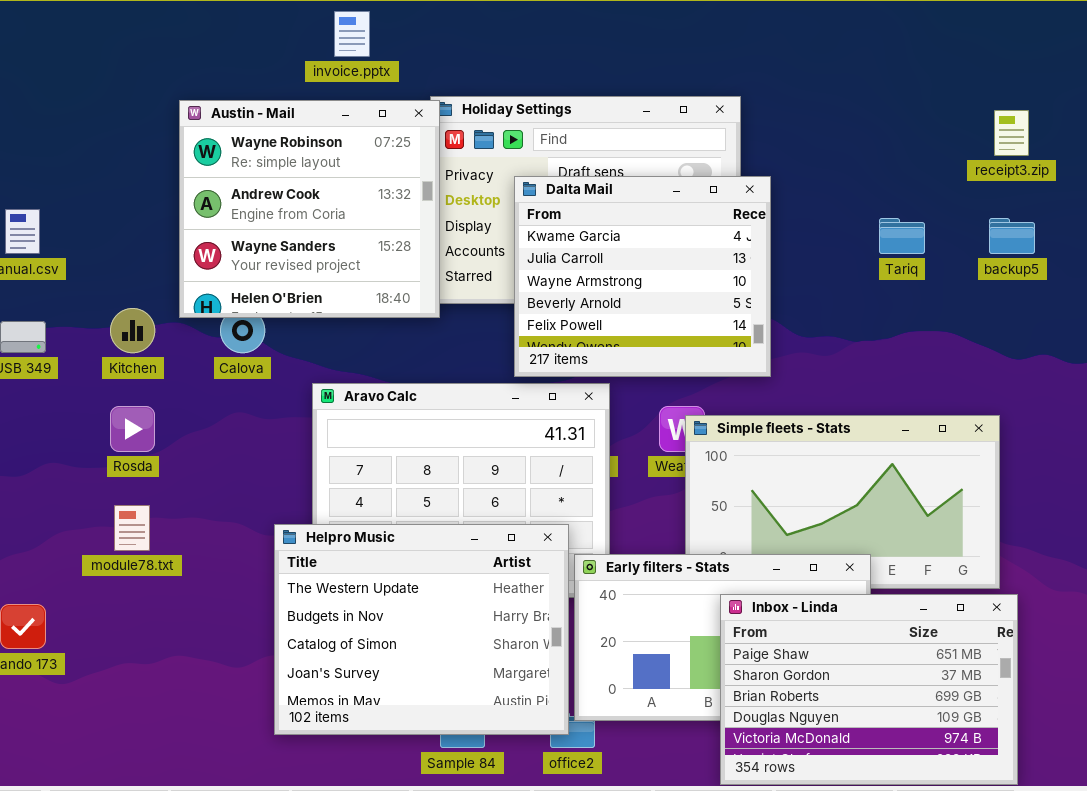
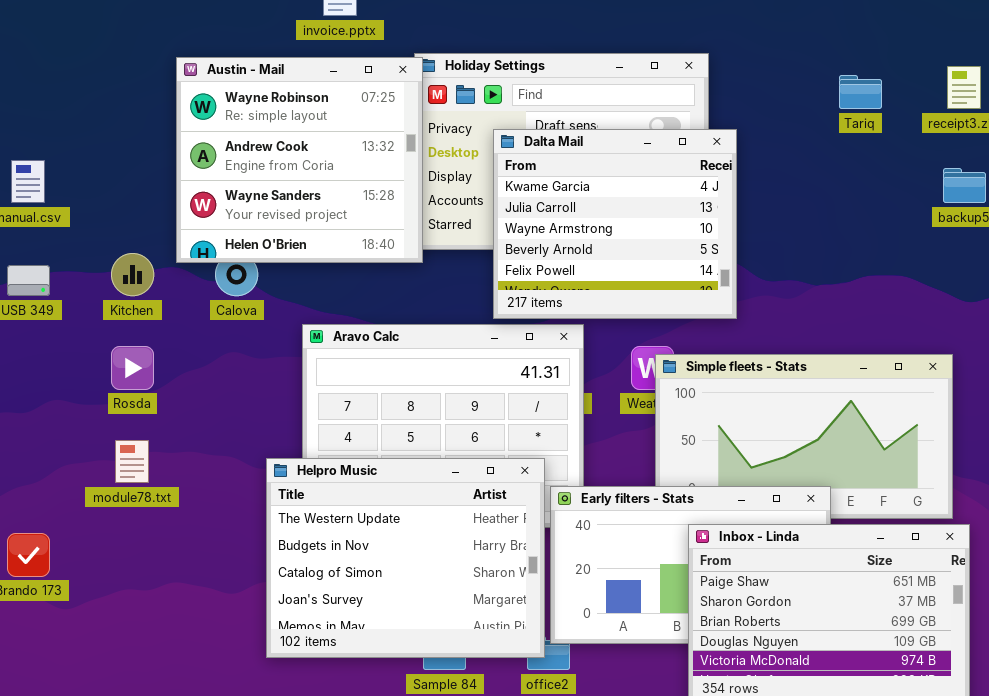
Tariq: [879,218,925,254] -> [839,75,882,109], moved

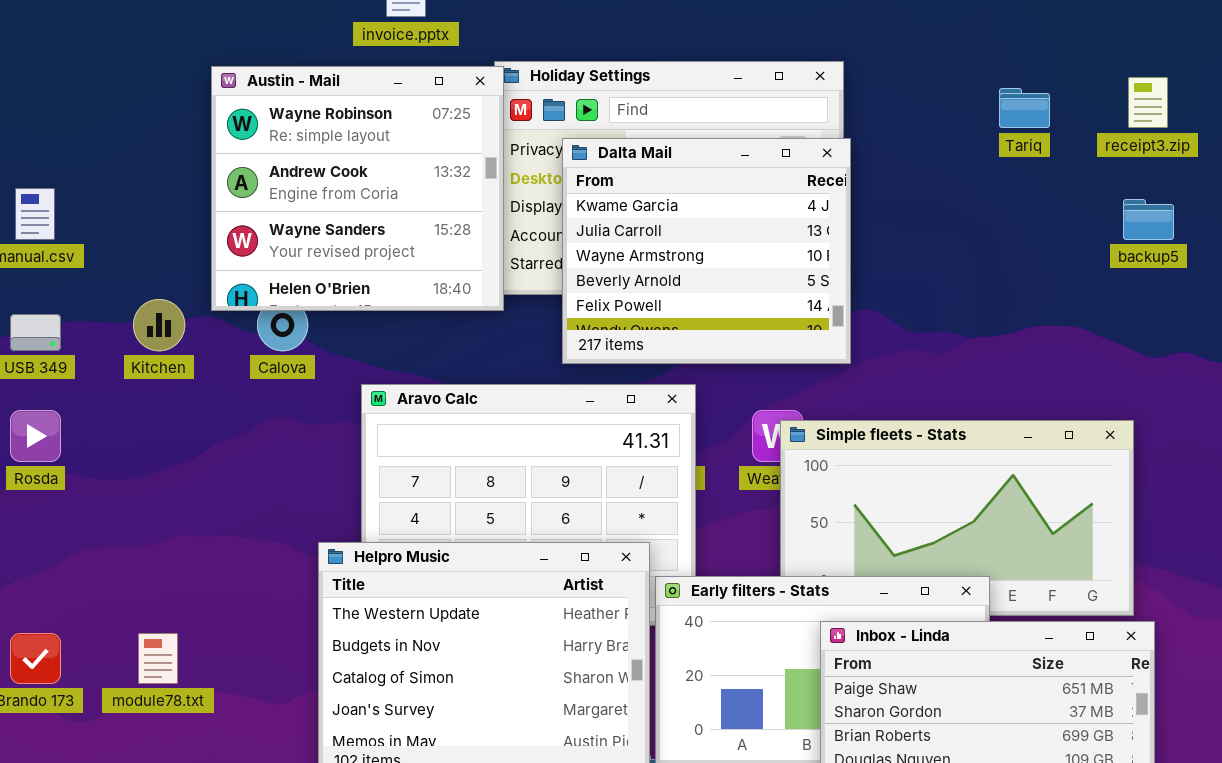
Dalta Mail: [493,129,737,319] -> [562,138,851,364], moved
Rosda: [111,346,154,390] -> [10,410,61,462], moved
module78.txt: [115,440,149,483] -> [138,633,178,684], moved

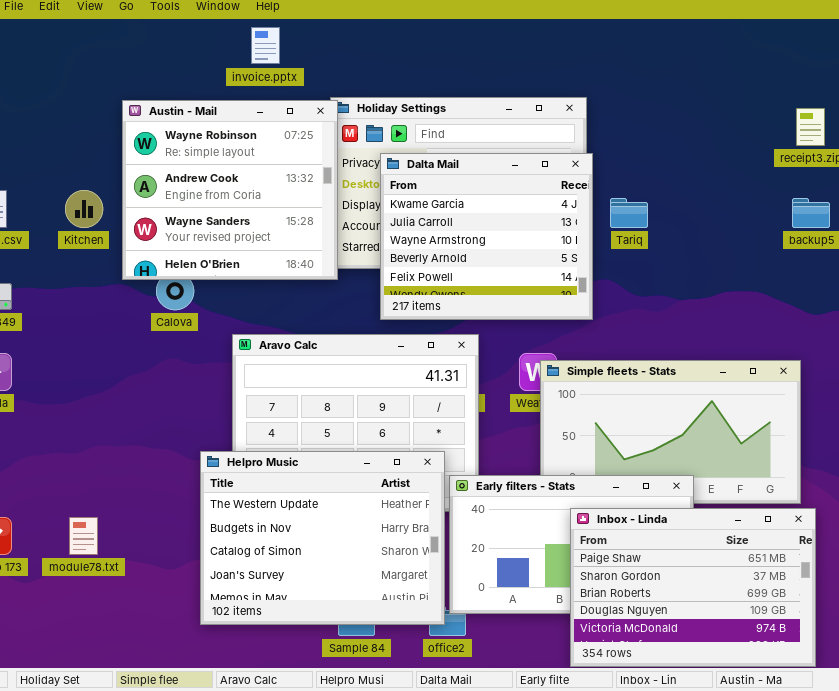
Tariq: [999,88,1050,128] -> [610,198,648,228], moved
Kitchen: [133,299,185,351] -> [65,190,103,228], moved

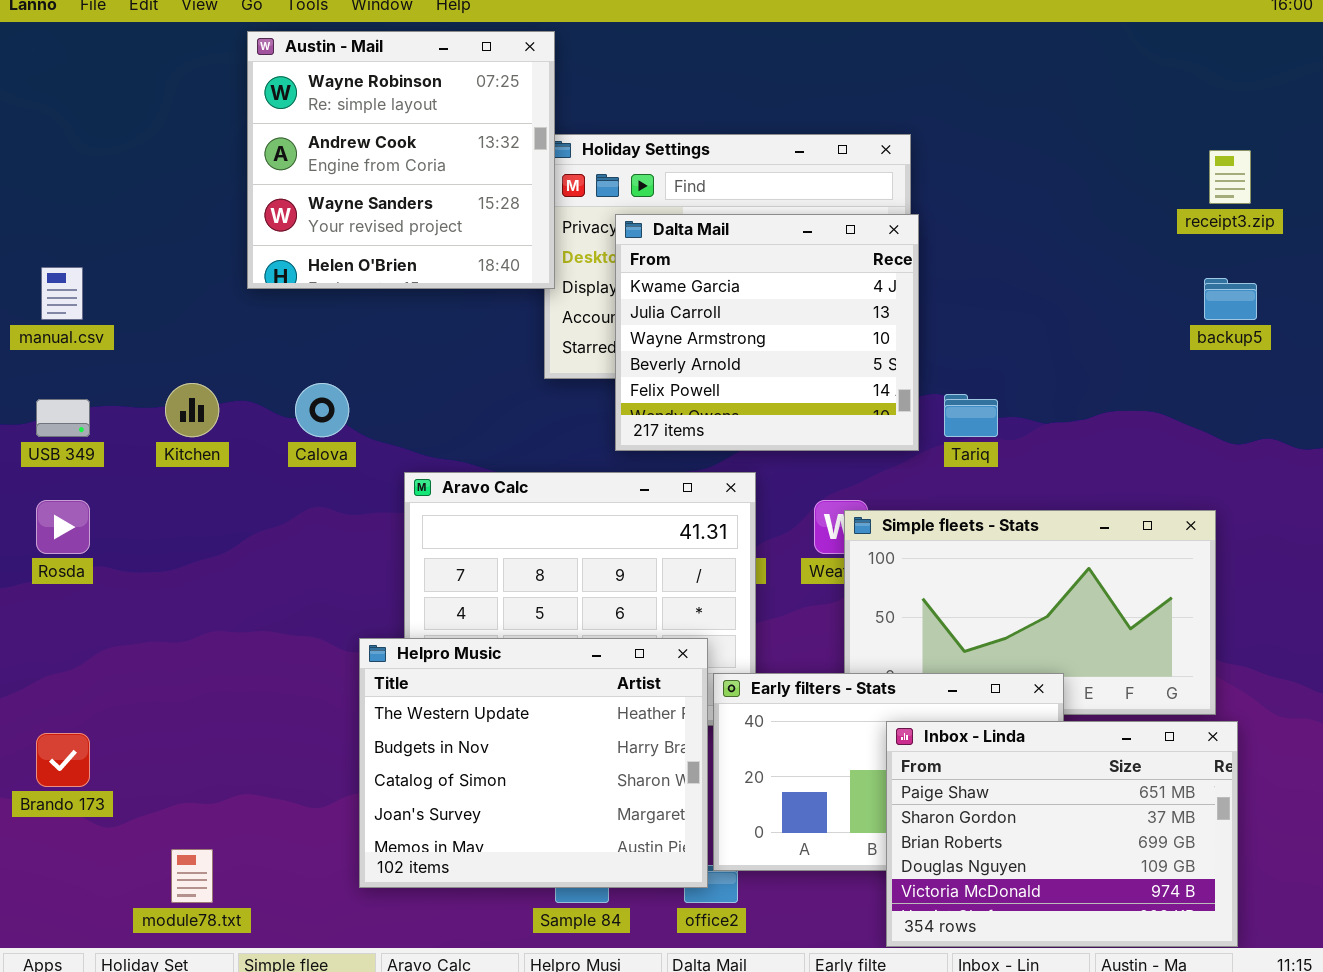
Austin - Mail: [122,100,338,280] -> [247,31,555,289], moved
Kitchen: [65,190,103,228] -> [165,383,219,437], moved
Tariq: [610,198,648,228] -> [944,394,998,437], moved
module78.txt: [69,517,98,555] -> [171,849,213,903], moved

